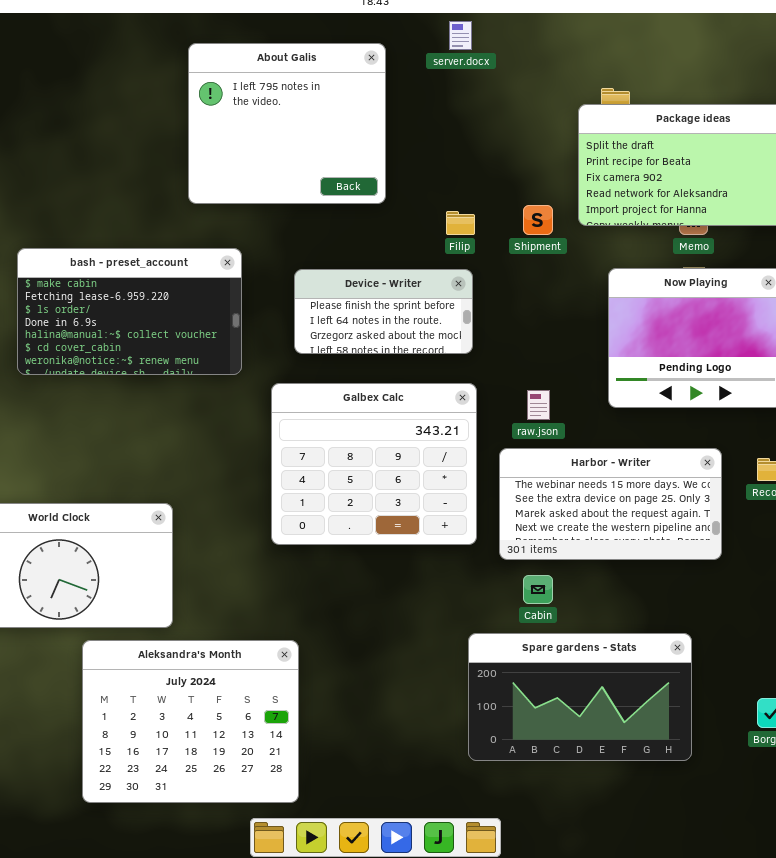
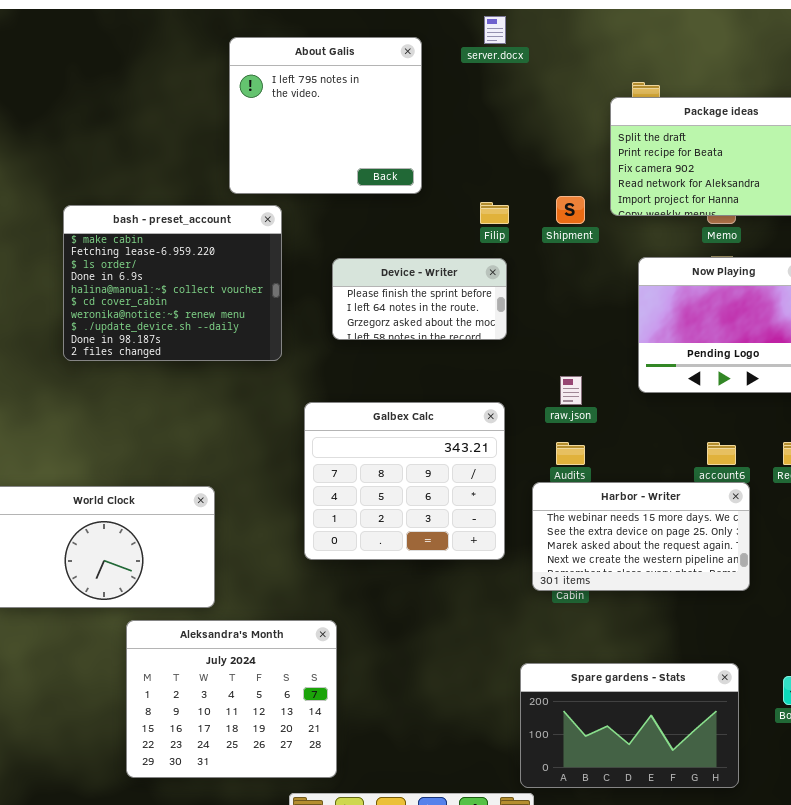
bash - preset_account: [17,248,242,375] -> [63,205,282,361], resized
Galbex Calc: [271,383,477,545] -> [304,402,505,560], moved
Harbor - Writer: [499,448,722,560] -> [532,482,750,591], moved
Spare gardens - Stats: [468,633,692,761] -> [520,663,739,788], moved

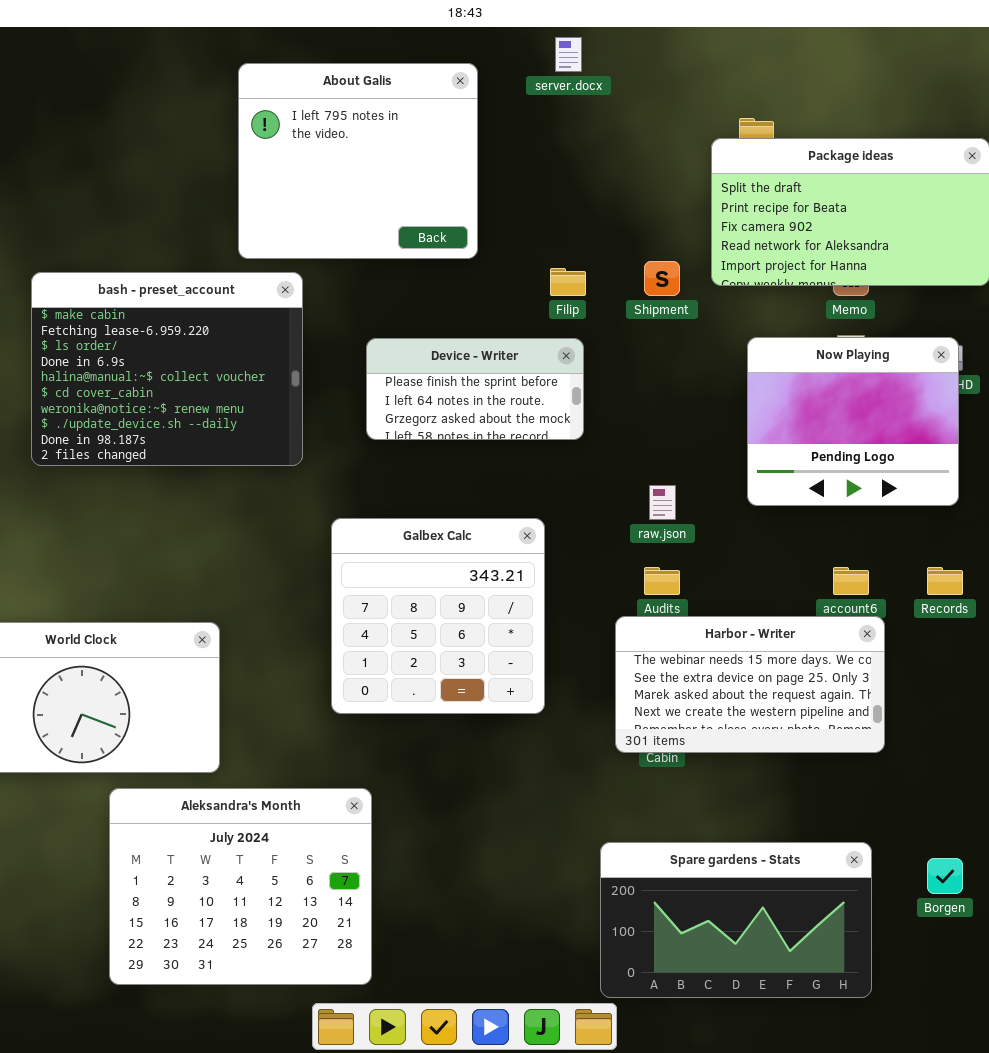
Galbex Calc: [304,402,505,560] -> [331,518,545,714], resized

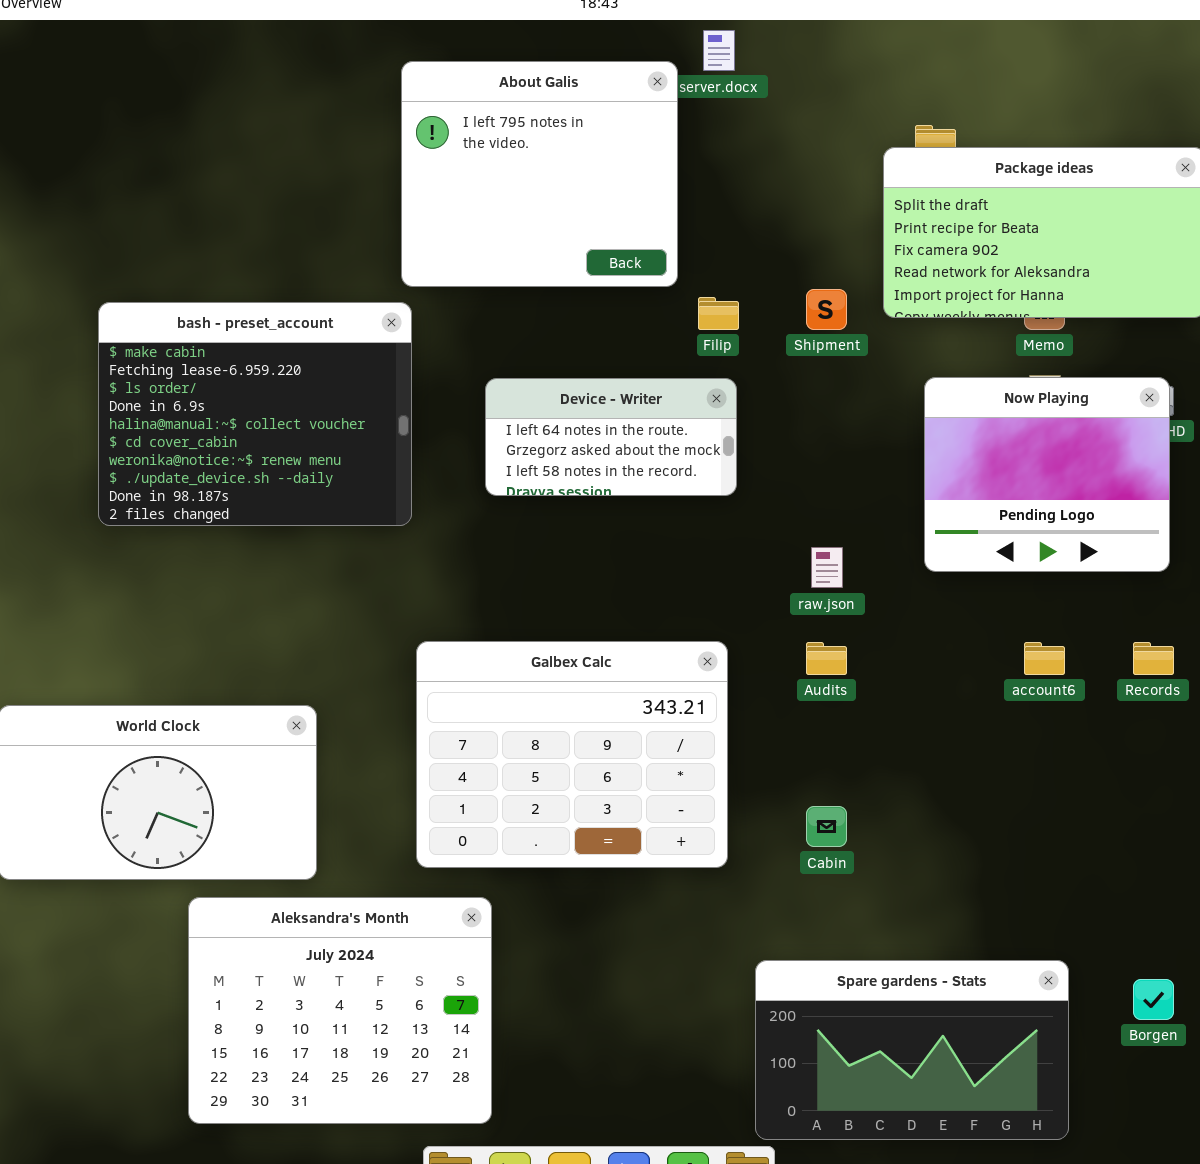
About Galis: [238,63,478,259] -> [401,61,678,287], moved
Device - Writer: [366,338,584,440] -> [485,378,737,496], scrolled down 1 row
Galbex Calc: [331,518,545,714] -> [416,641,728,868], moved, resized
Harbor - Writer: [615,616,885,753] -> none, closed

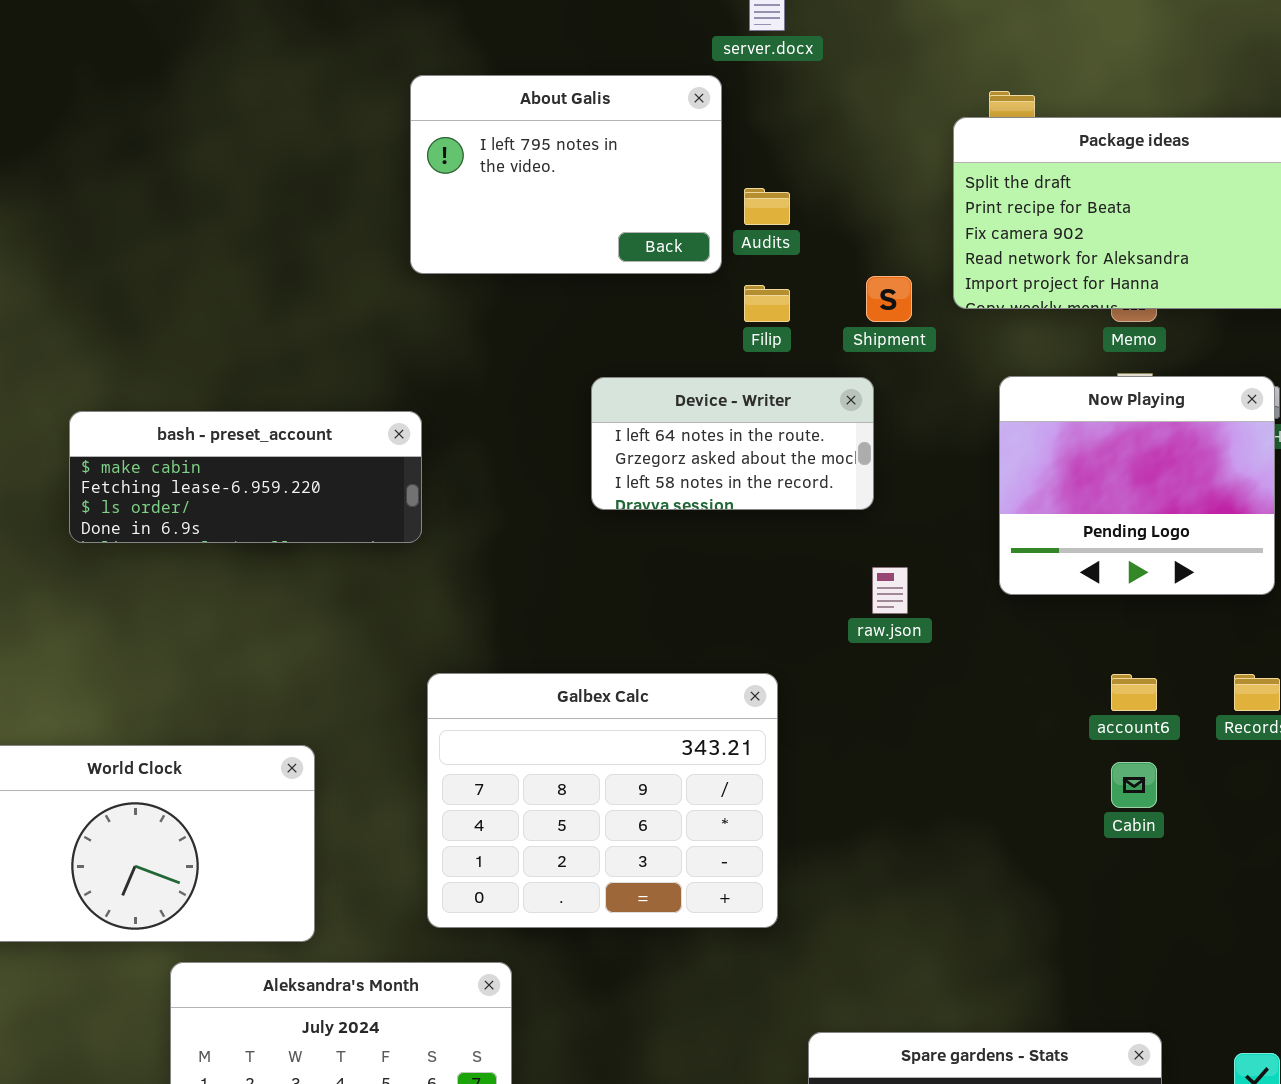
About Galis: [401,61,678,287] -> [410,75,722,274], resized
bash - preset_account: [98,302,412,526] -> [69,411,422,543], resized
Device - Writer: [485,378,737,496] -> [591,377,874,510], moved
Audits: [806,642,847,675] -> [744,188,790,225], moved
Cabin: [806,806,847,847] -> [1111,762,1157,808], moved

